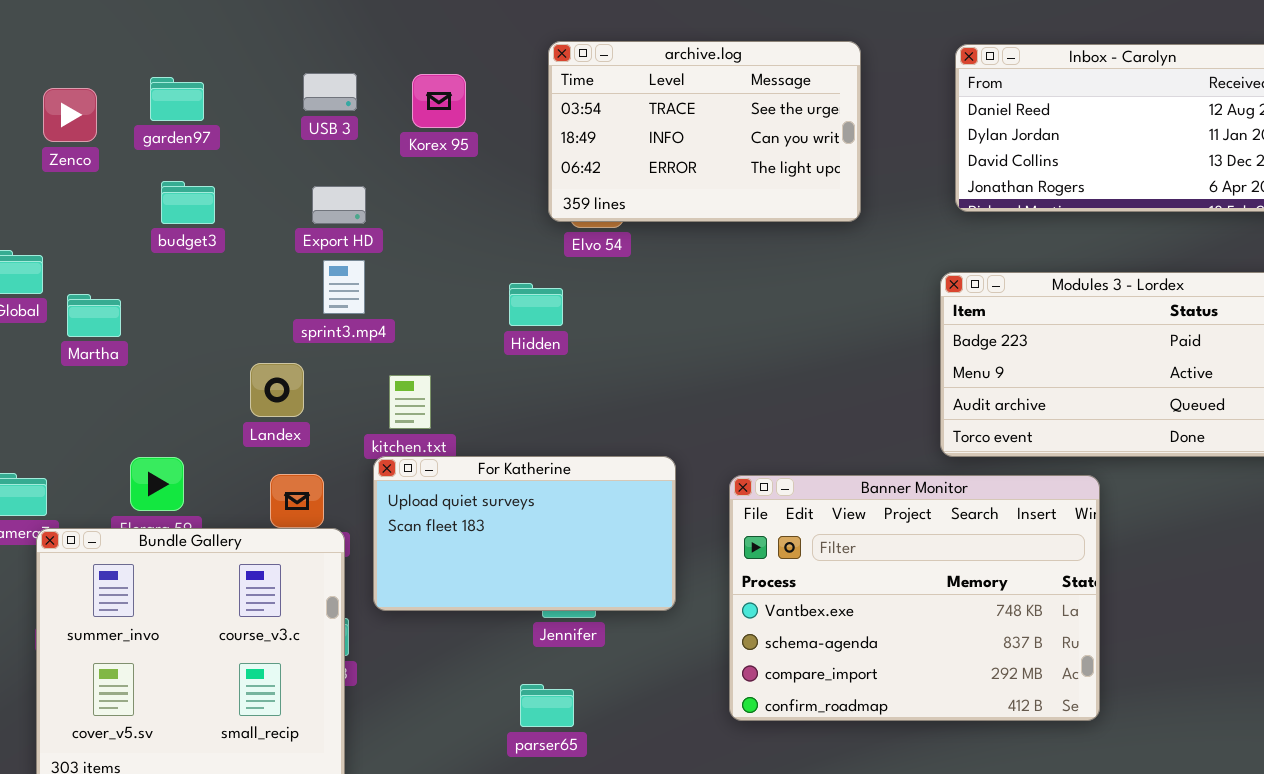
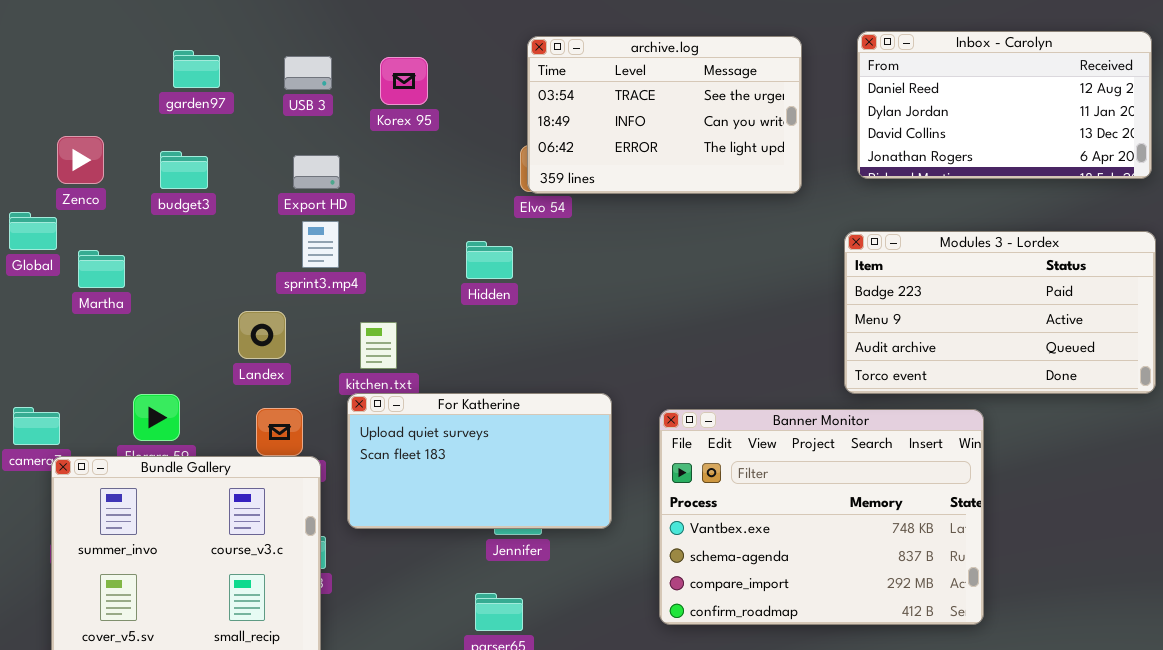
archive.log: [548,41,861,222] -> [527,36,802,194], moved
garden97: [150,77,204,121] -> [173,50,220,88], moved
Zenco: [43,88,97,142] -> [57,136,104,184], moved

